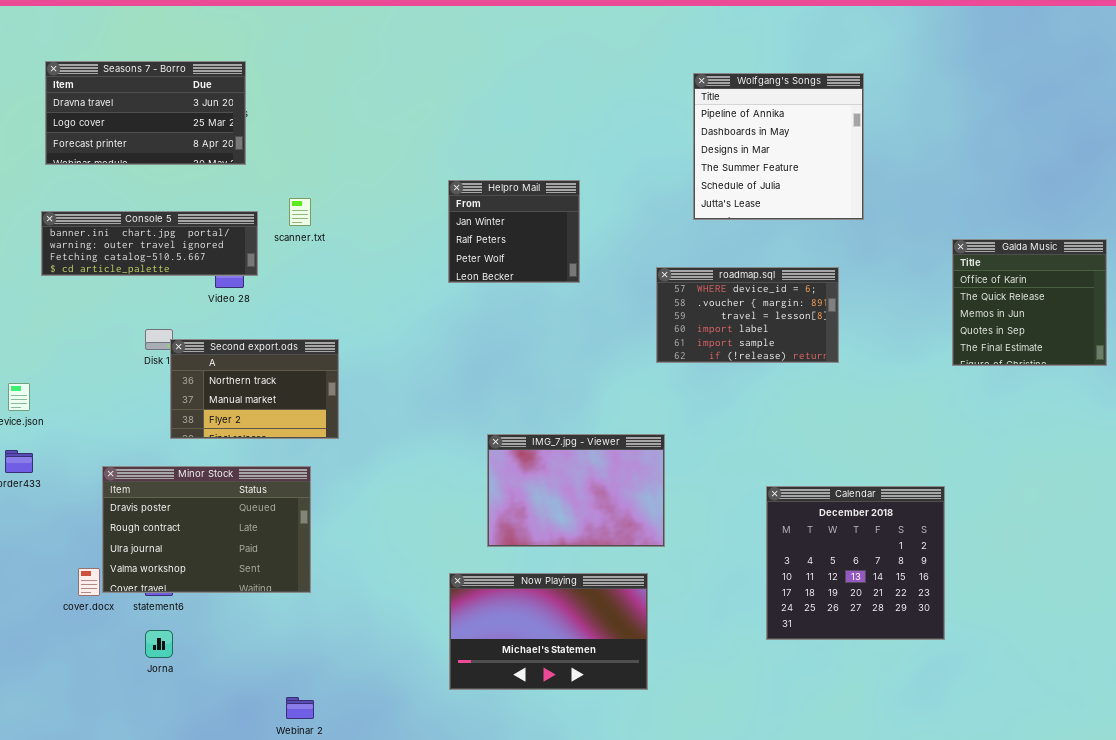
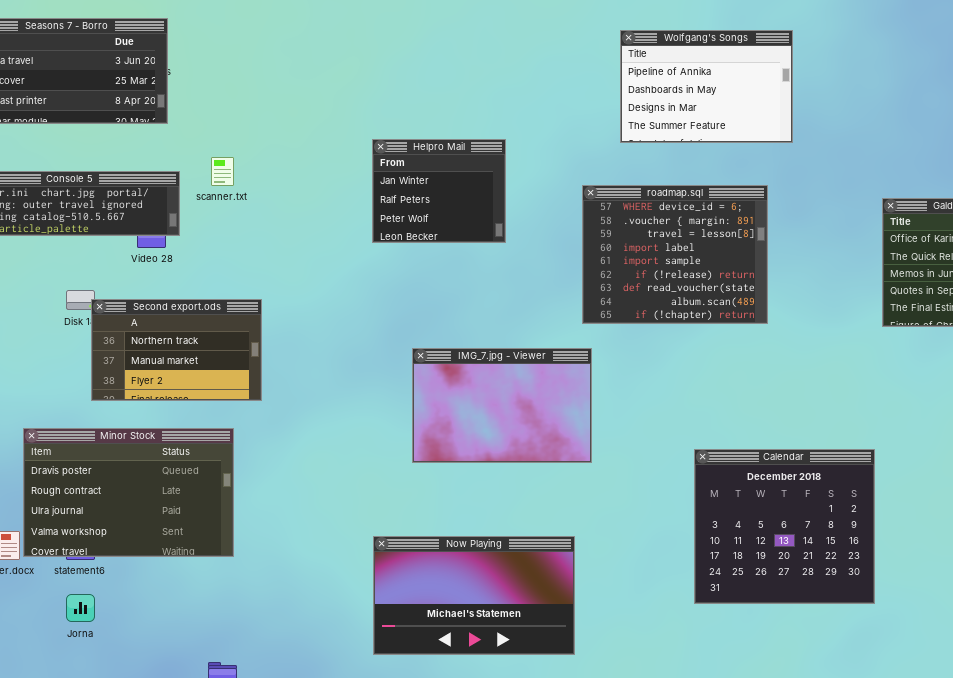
Wolfgang's Songs: [693,73,864,220] -> [620,30,793,143], resized
roadmap.sql: [656,267,839,363] -> [582,185,768,324], resized
IMG_7.jpg - Viewer: [487,434,665,547] -> [412,348,592,463], moved

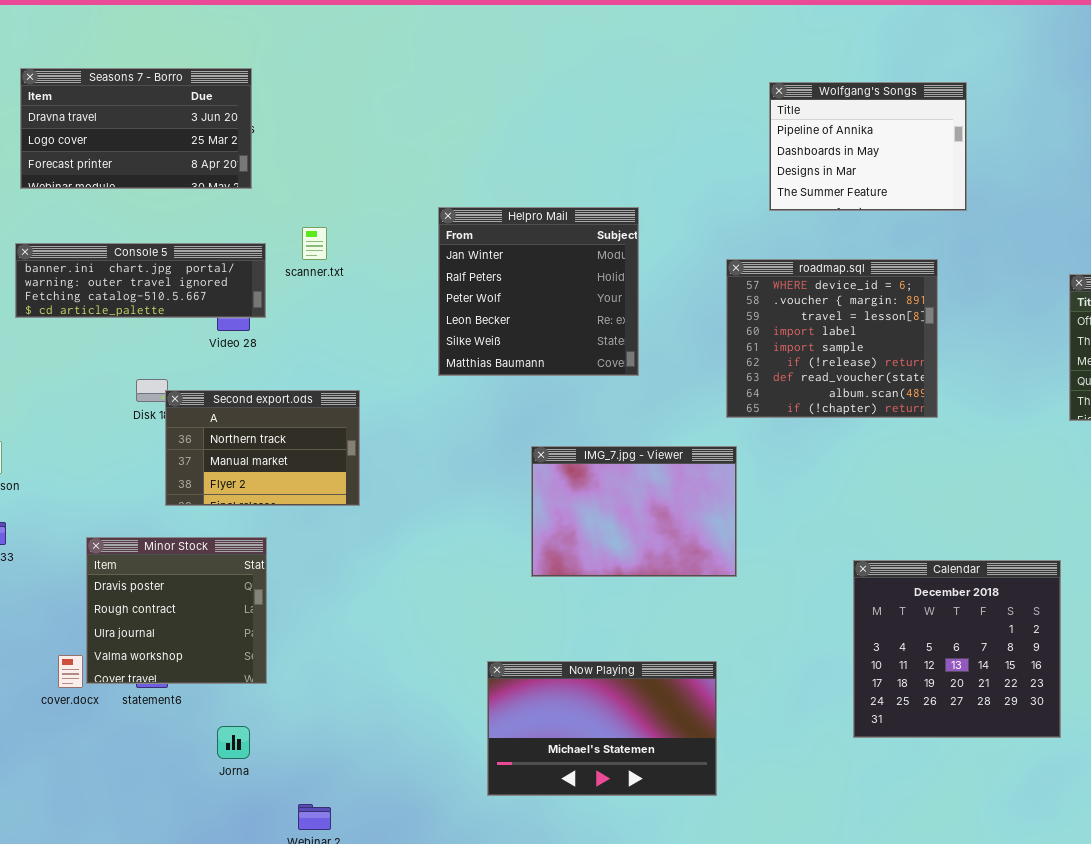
Helpro Mail: [372,139,506,243] -> [438,207,639,376], resized
Minor Stock: [23,428,234,557] -> [86,537,267,684], resized
Jorna: [66,594,95,622] -> [217,726,250,759], moved

